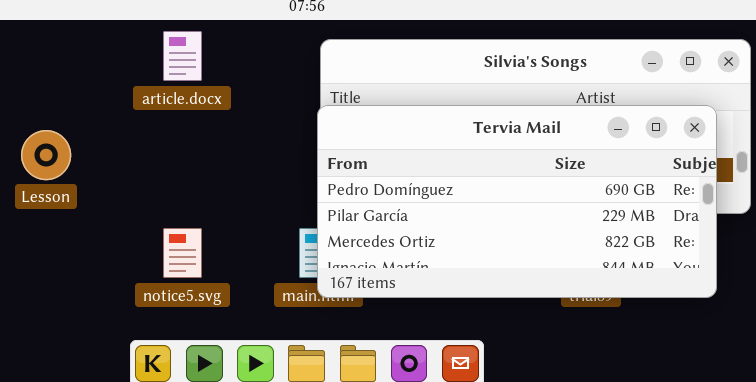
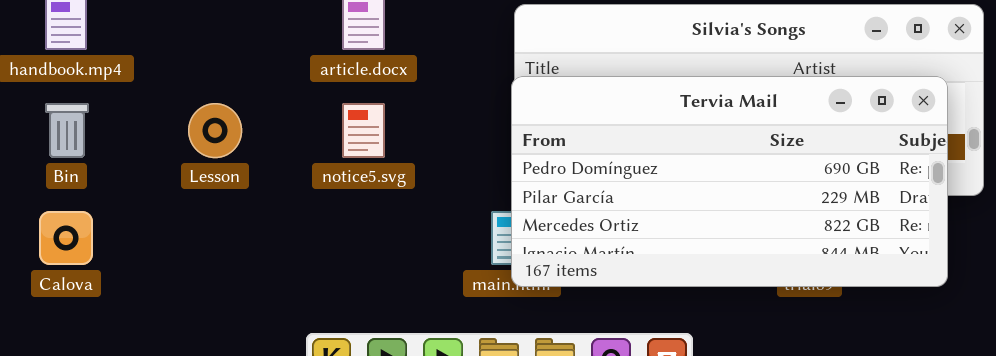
notice5.svg: [163,228,202,278] -> [342,103,385,158], moved

